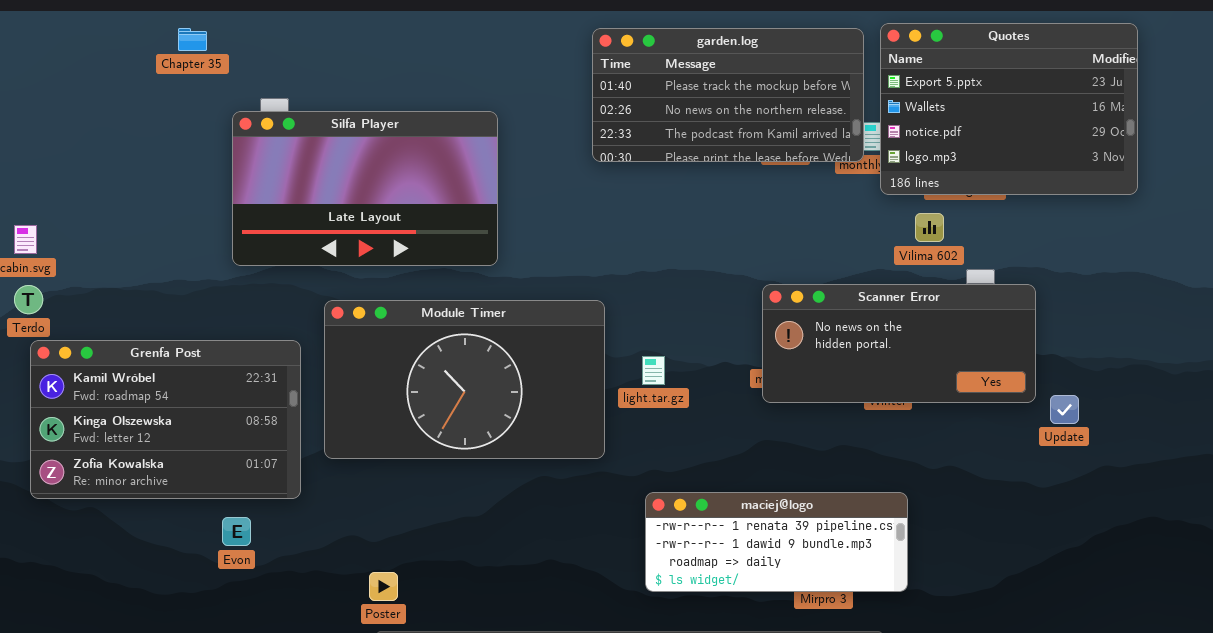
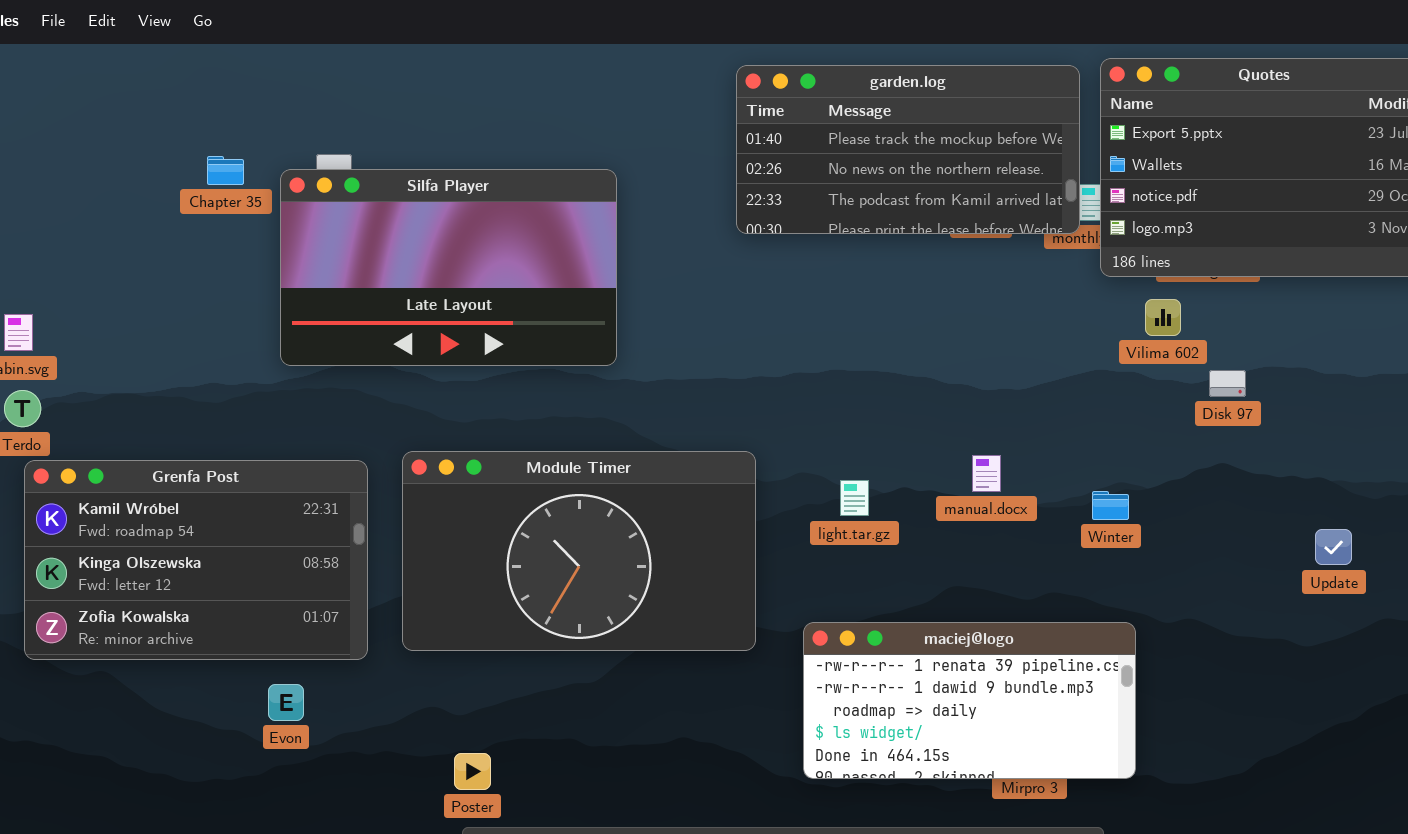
Chapter 35: [178,28,207,51] -> [207,156,244,185], moved
Scanner Error: [762,284,1036,403] -> none, closed
Module Timer: [324,300,605,459] -> [402,451,756,651], moved
light.tar.gz: [642,356,665,385] -> [840,480,869,516], moved
maciej@logo: [645,492,908,592] -> [803,622,1136,779], resized

